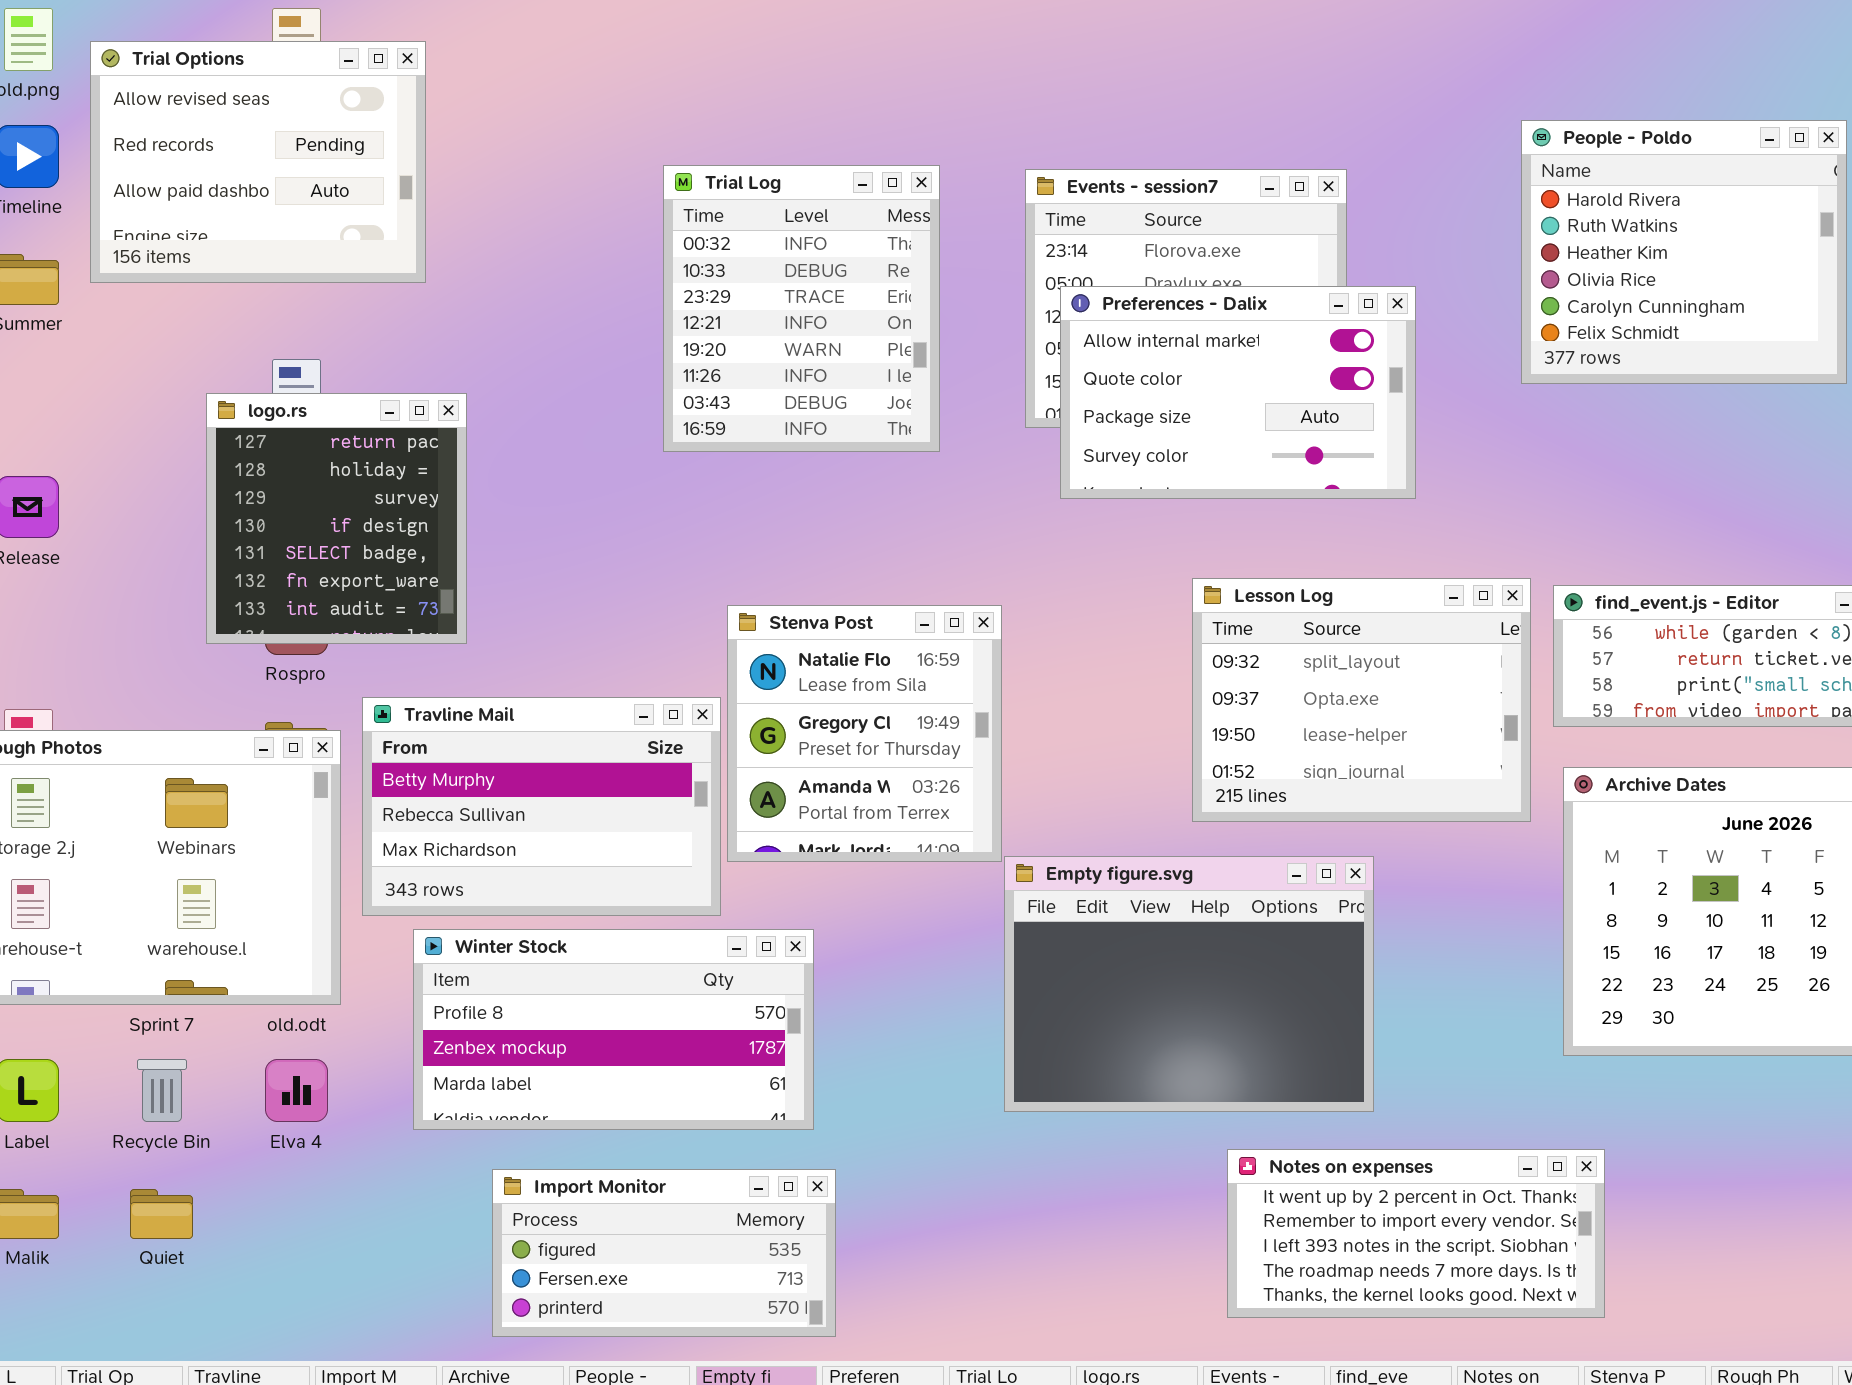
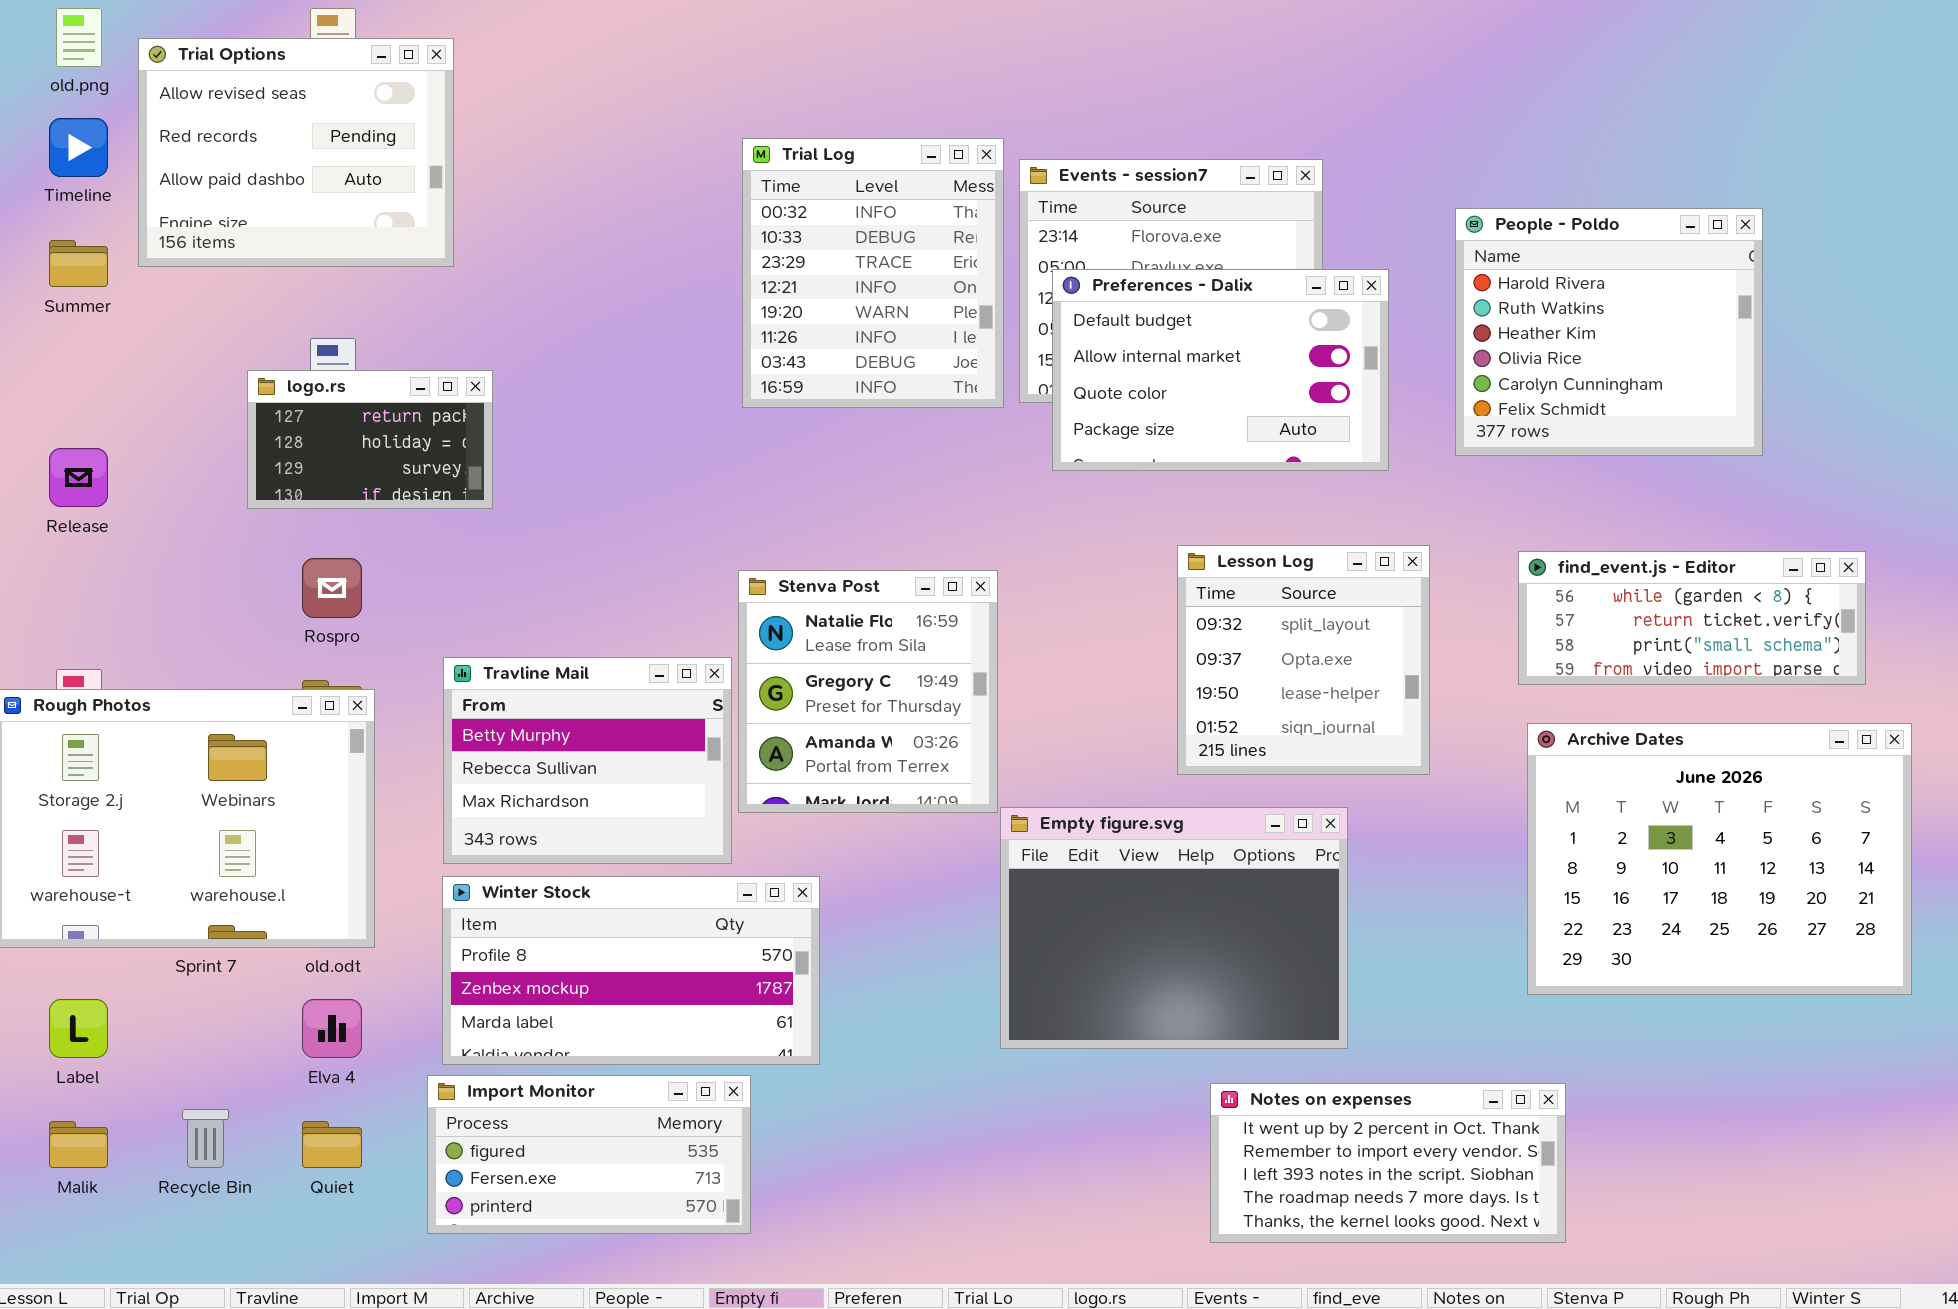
People - Poldo: [1521,120,1847,384] -> [1455,208,1763,456], moved
Trial Log: [663,165,940,452] -> [742,138,1004,408], moved
Preferences - Dalix: [1060,286,1416,499] -> [1052,269,1389,471], scrolled up 1 row
logo.rs: [206,393,467,644] -> [247,370,493,509], resized
Lesson Log: [1192,578,1531,822] -> [1177,545,1430,775], resized
Travline Mail: [362,697,721,916] -> [443,657,732,864], resized
Recycle Bin: [137,1059,187,1122] -> [182,1109,229,1168], moved
Import Monitor: [492,1169,836,1337] -> [427,1075,751,1234], moved
Quiet: [130,1189,193,1239] -> [302,1121,362,1168], moved

